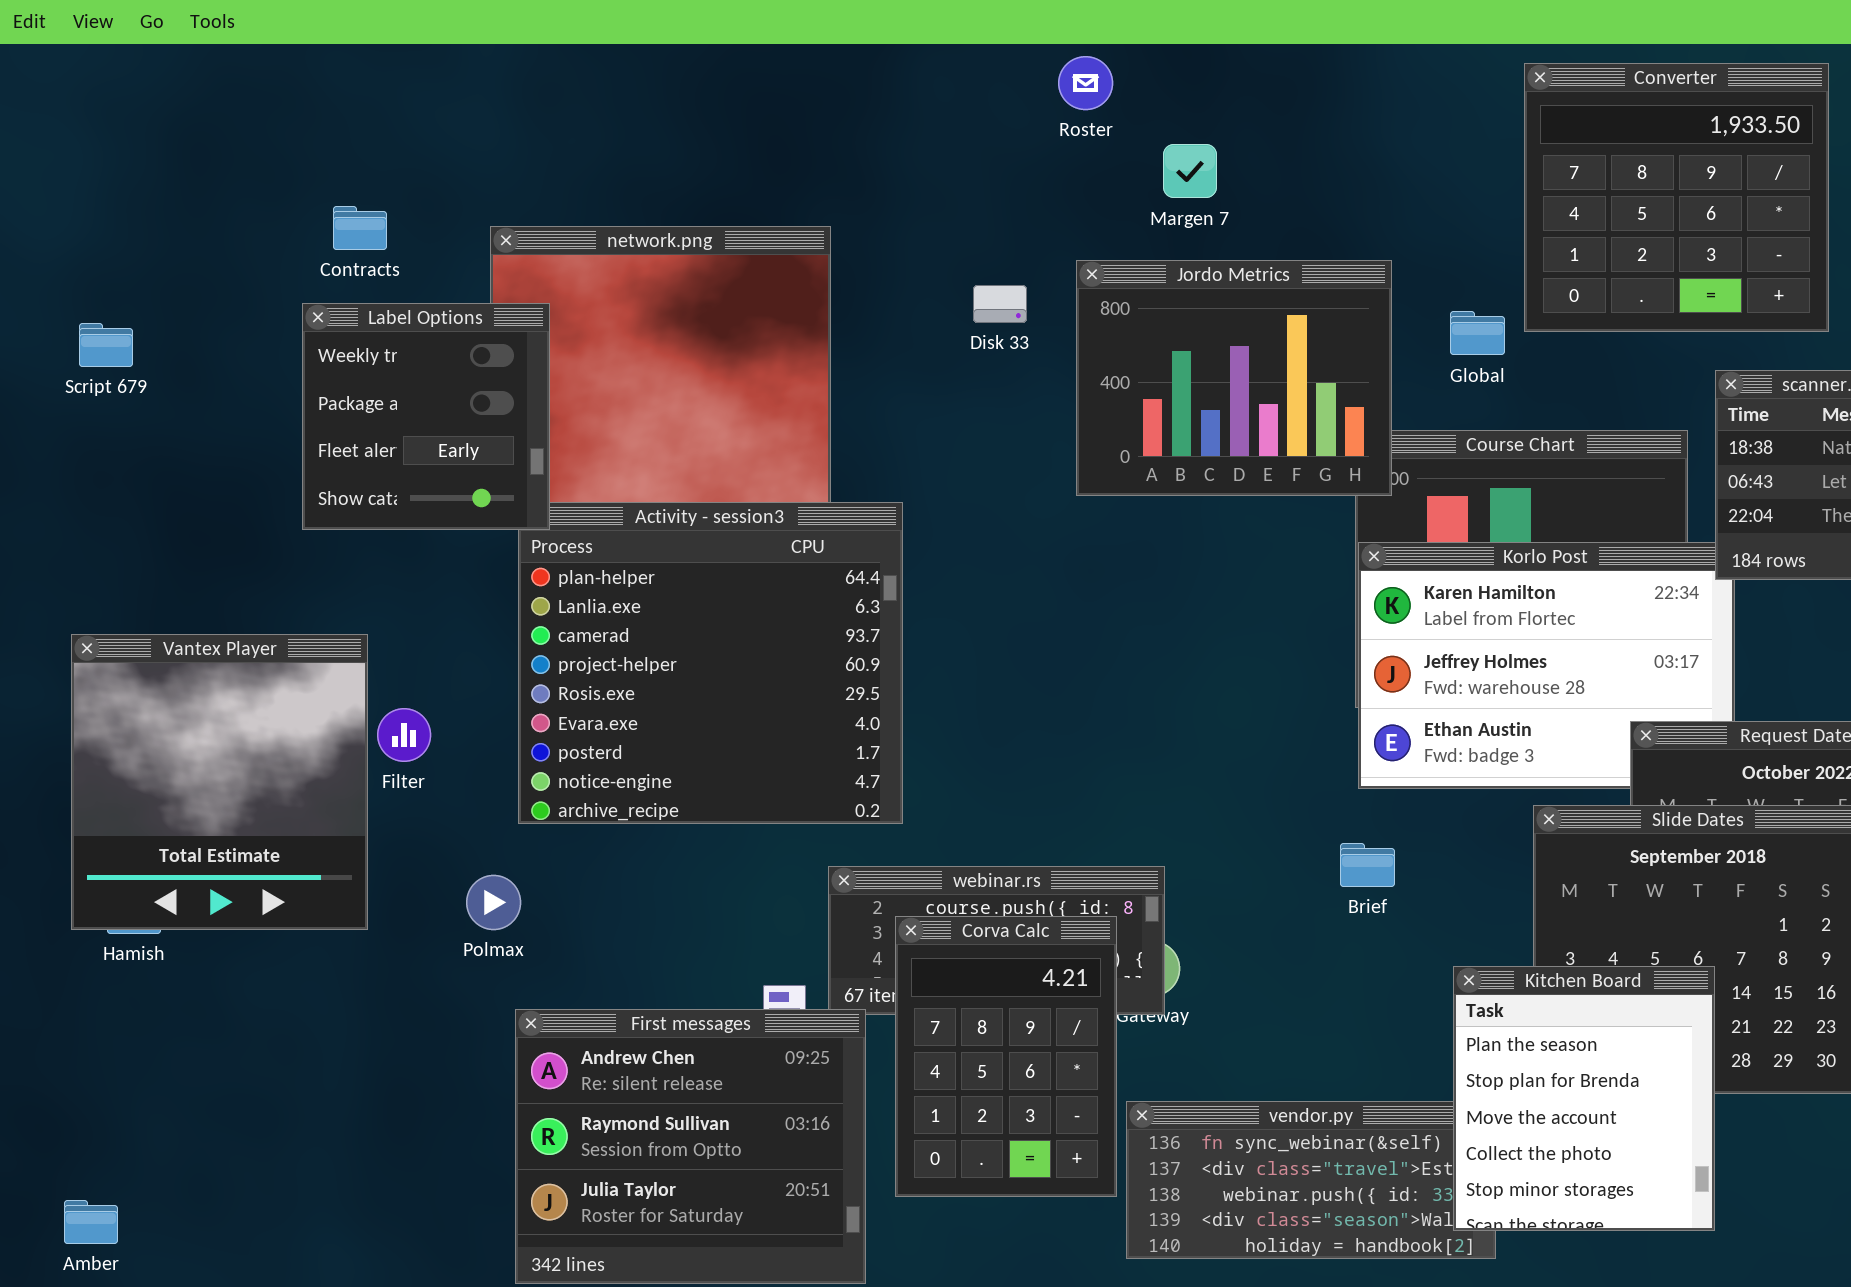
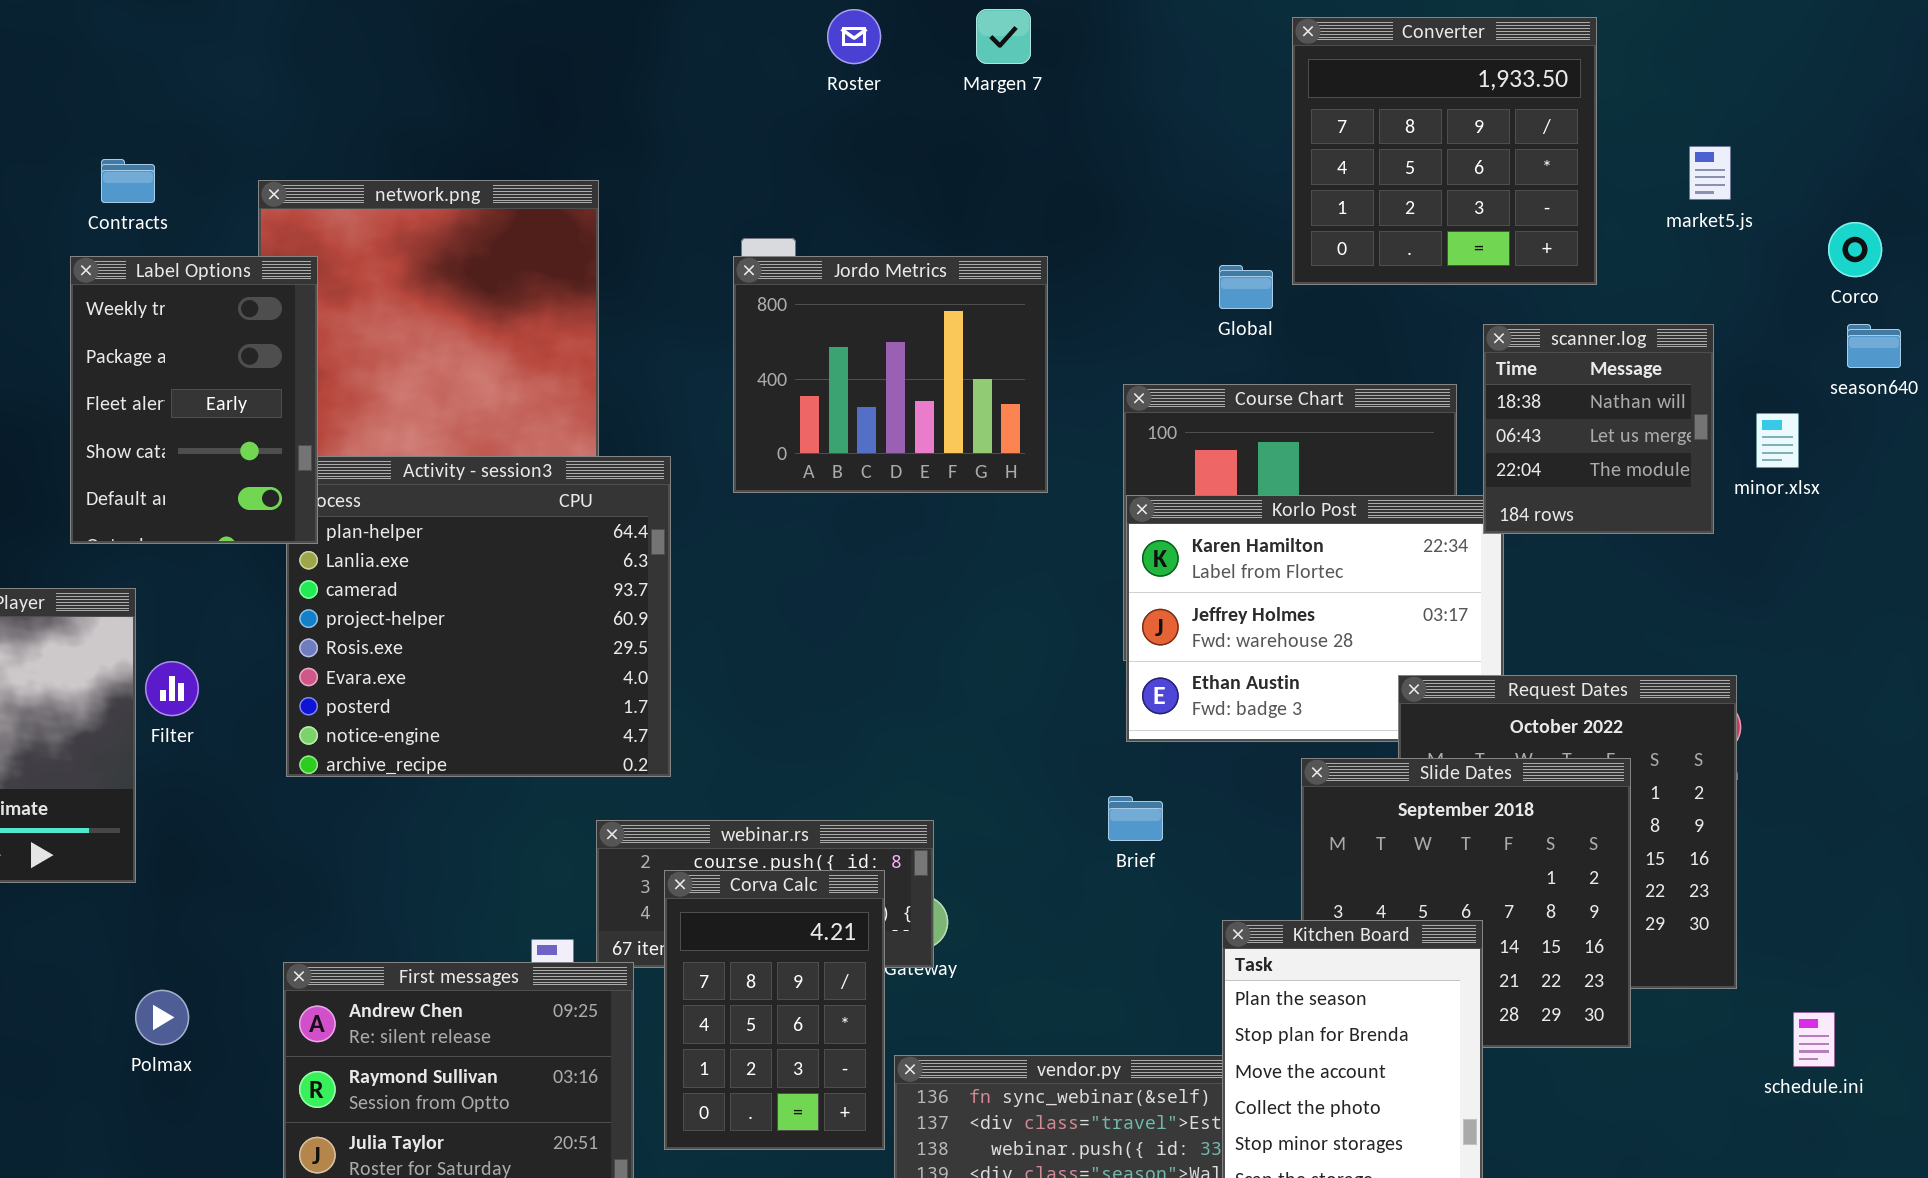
Margen 7: [1163,144,1217,198] -> [976,9,1031,64], moved
Jordo Metrics: [1076,260,1392,496] -> [733,256,1048,493], moved
Label Options: [302,303,550,530] -> [70,256,318,544], resized
Polmax: [466,875,521,930] -> [135,990,189,1045], moved

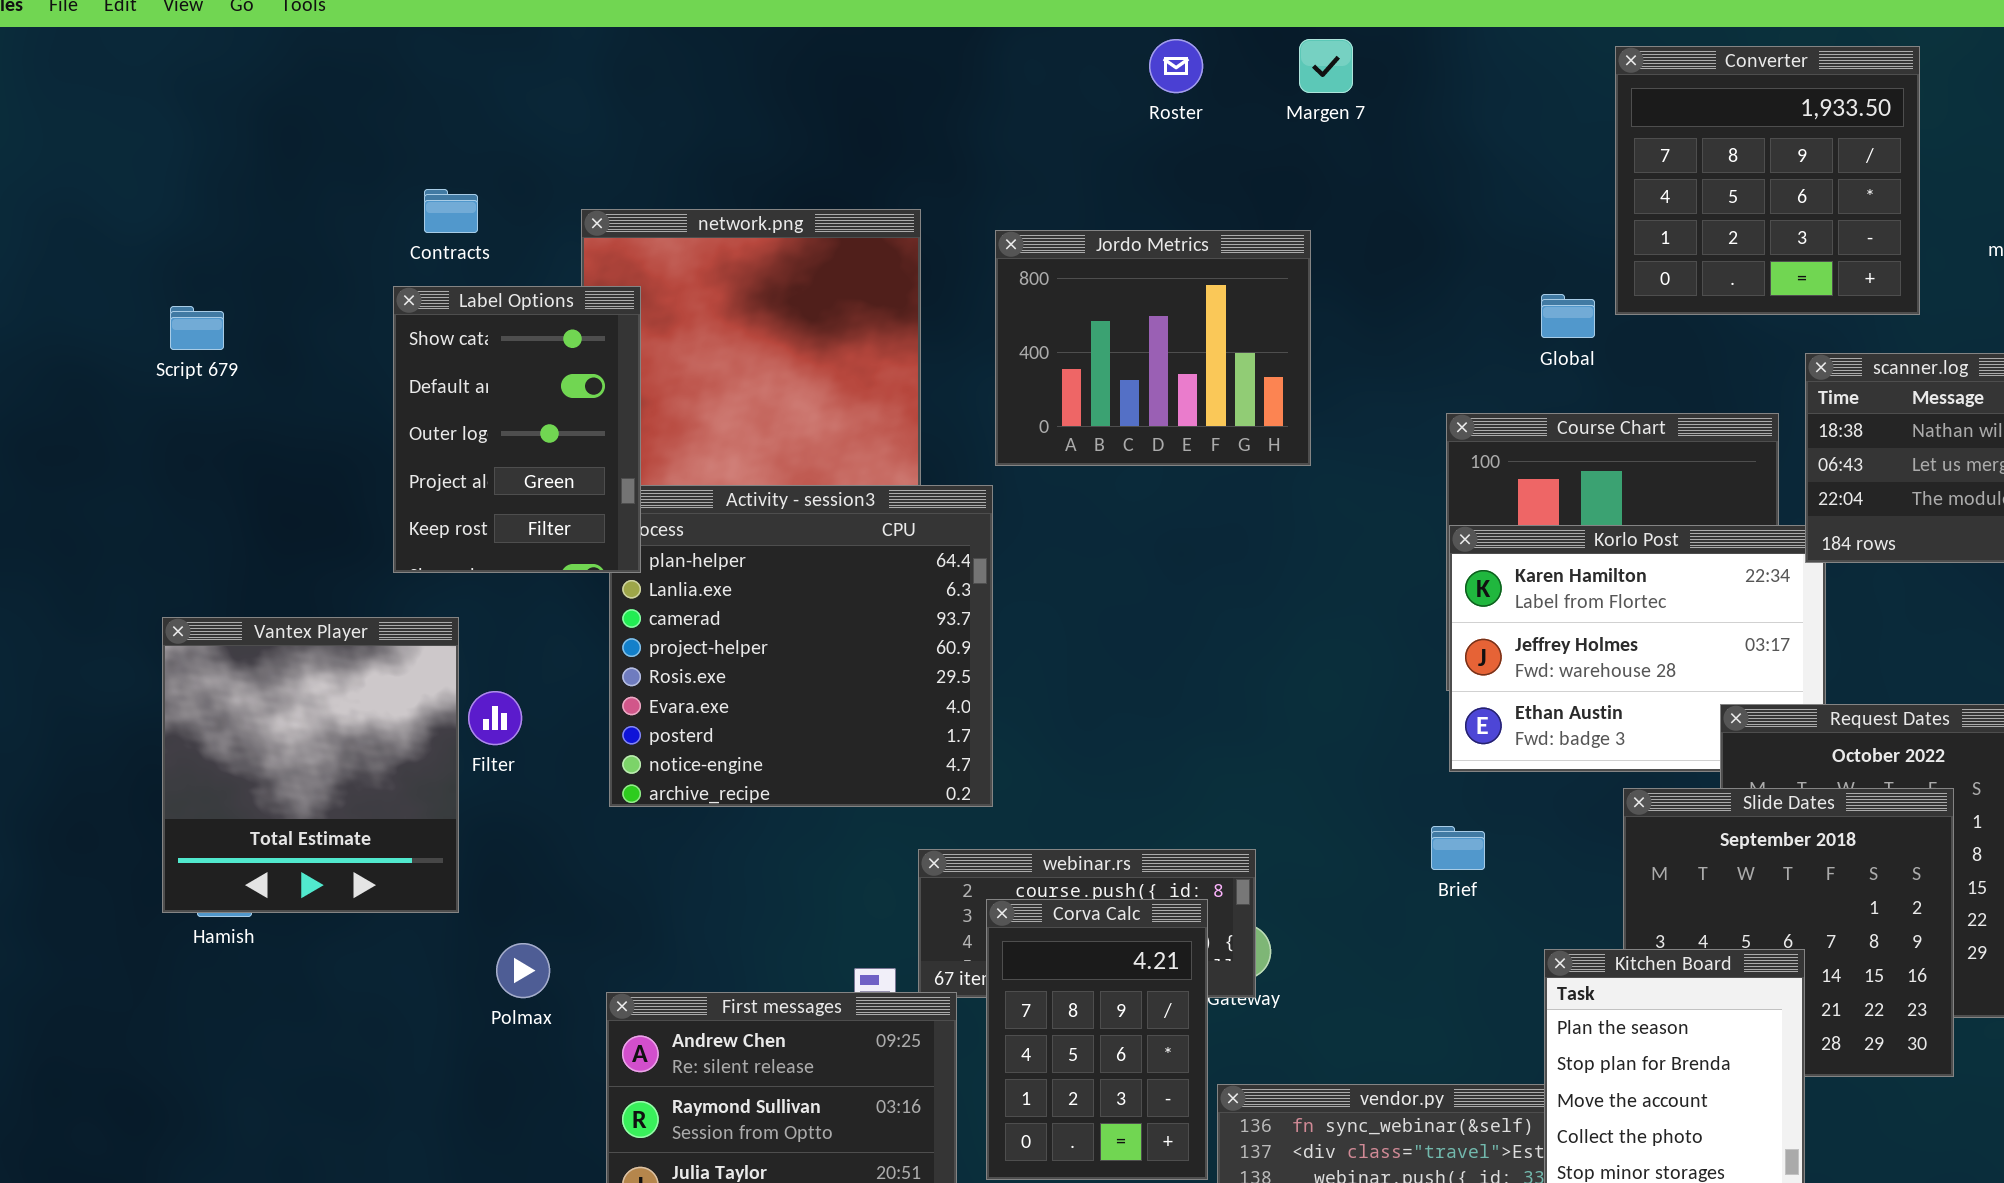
Label Options: [70,256,318,544] -> [393,286,641,573], scrolled down 3 rows
Jordo Metrics: [733,256,1048,493] -> [995,230,1311,466], moved
Polmax: [135,990,189,1045] -> [496,943,550,998], moved

